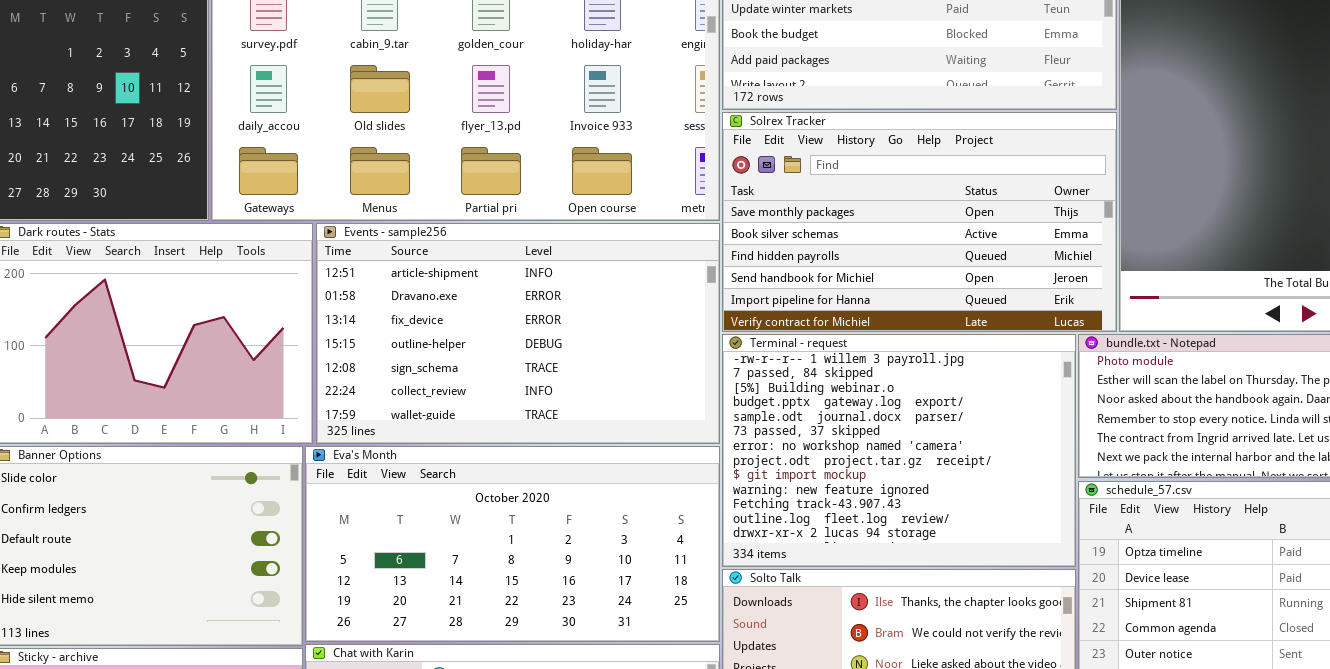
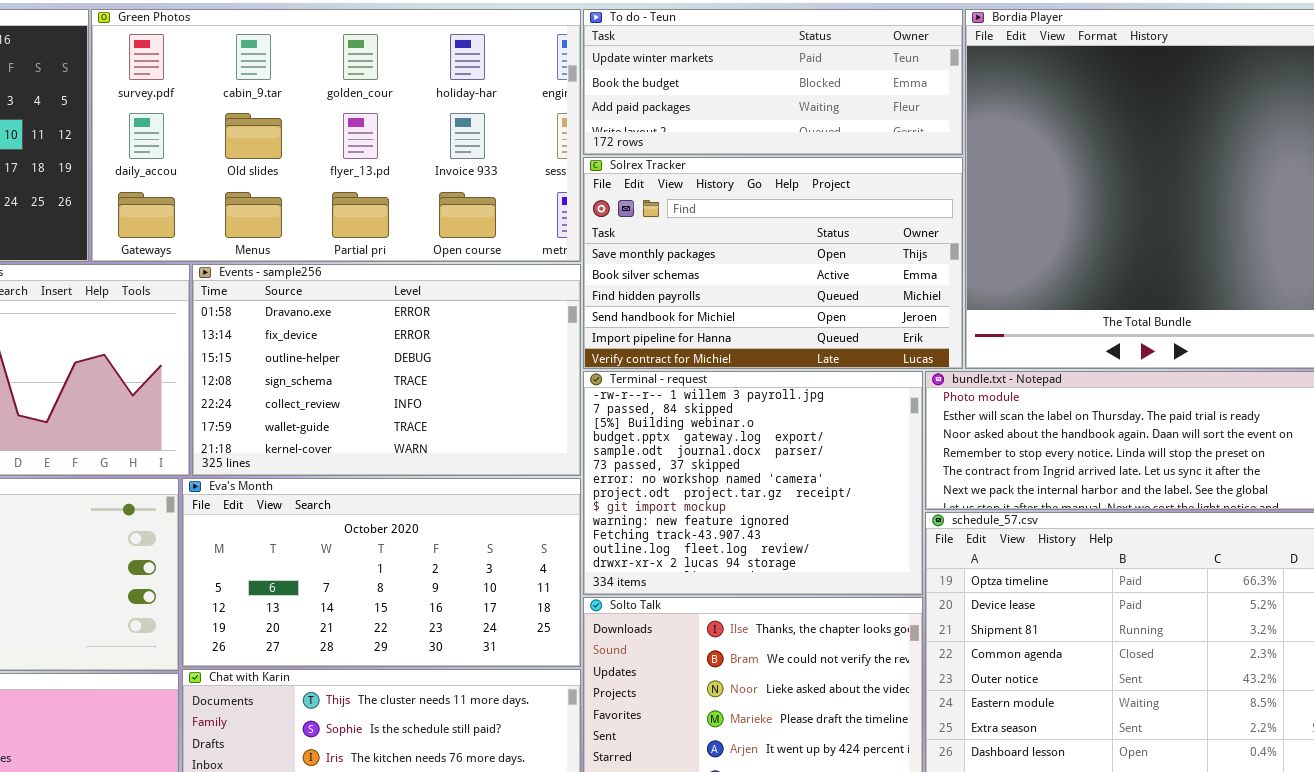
Events - sample256: [316,223,720,444] -> [192,264,581,476], scrolled down 1 row

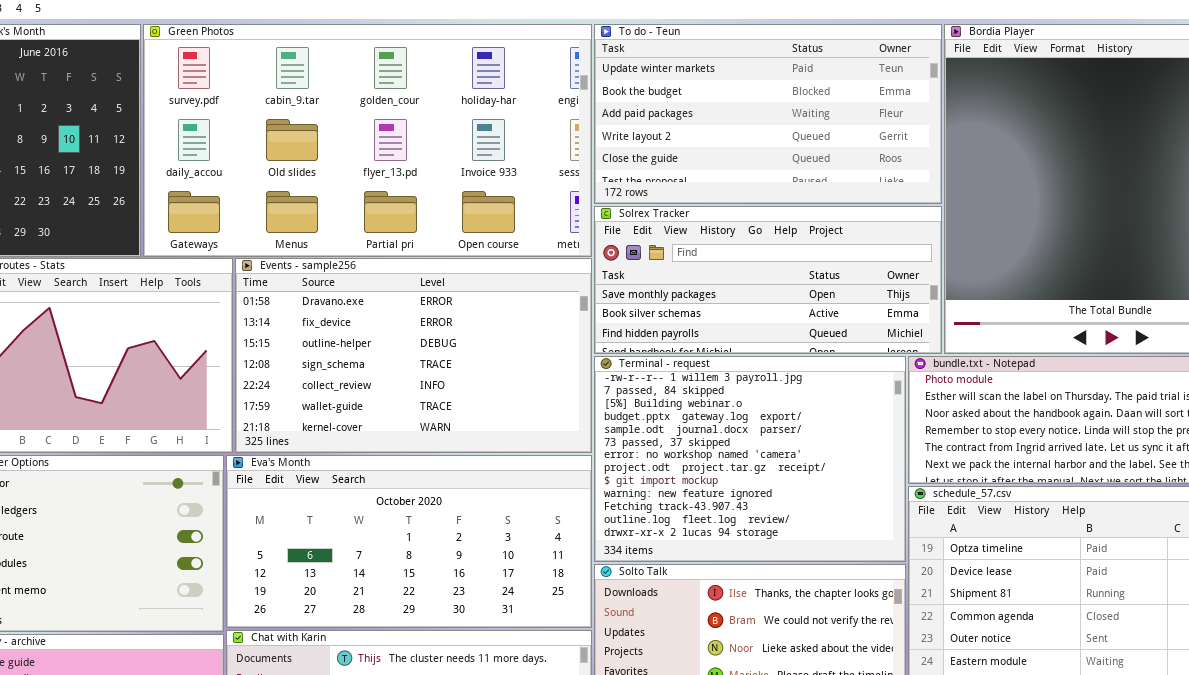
To do - Teun: [583,9,963,155] -> [594,24,942,204], resized
Solrex Tracker: [583,157,963,369] -> [594,206,942,354], resized

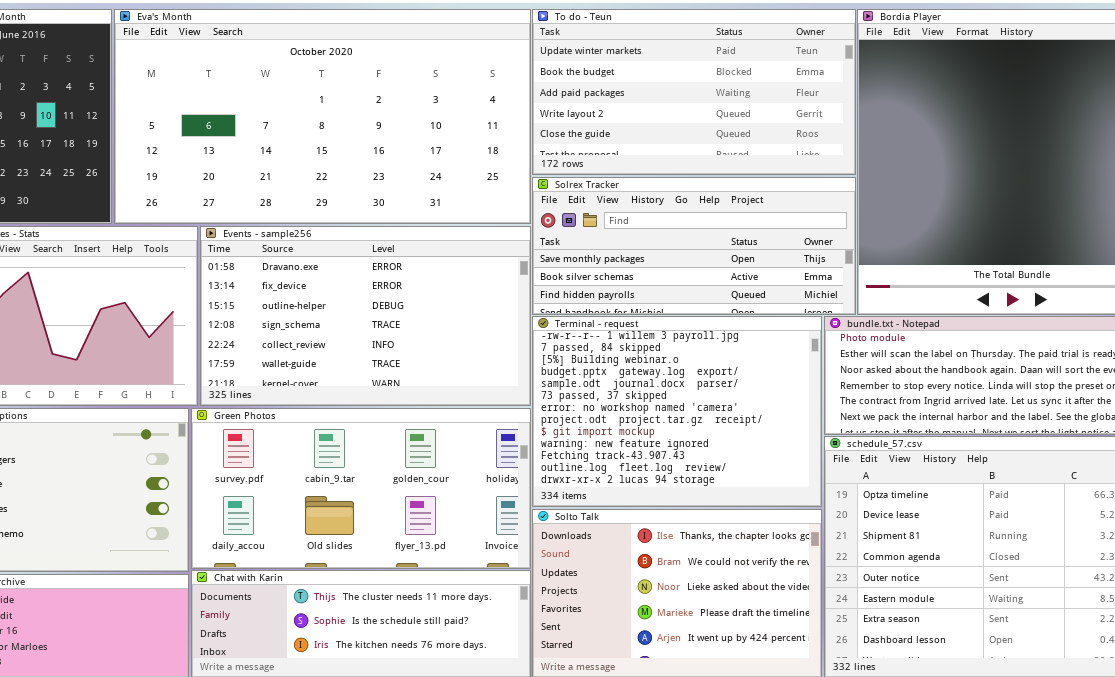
Green Photos: [143,24,592,257] -> [191,408,531,569], moved, resized
Eva's Month: [226,455,592,628] -> [114,9,531,224], moved, resized

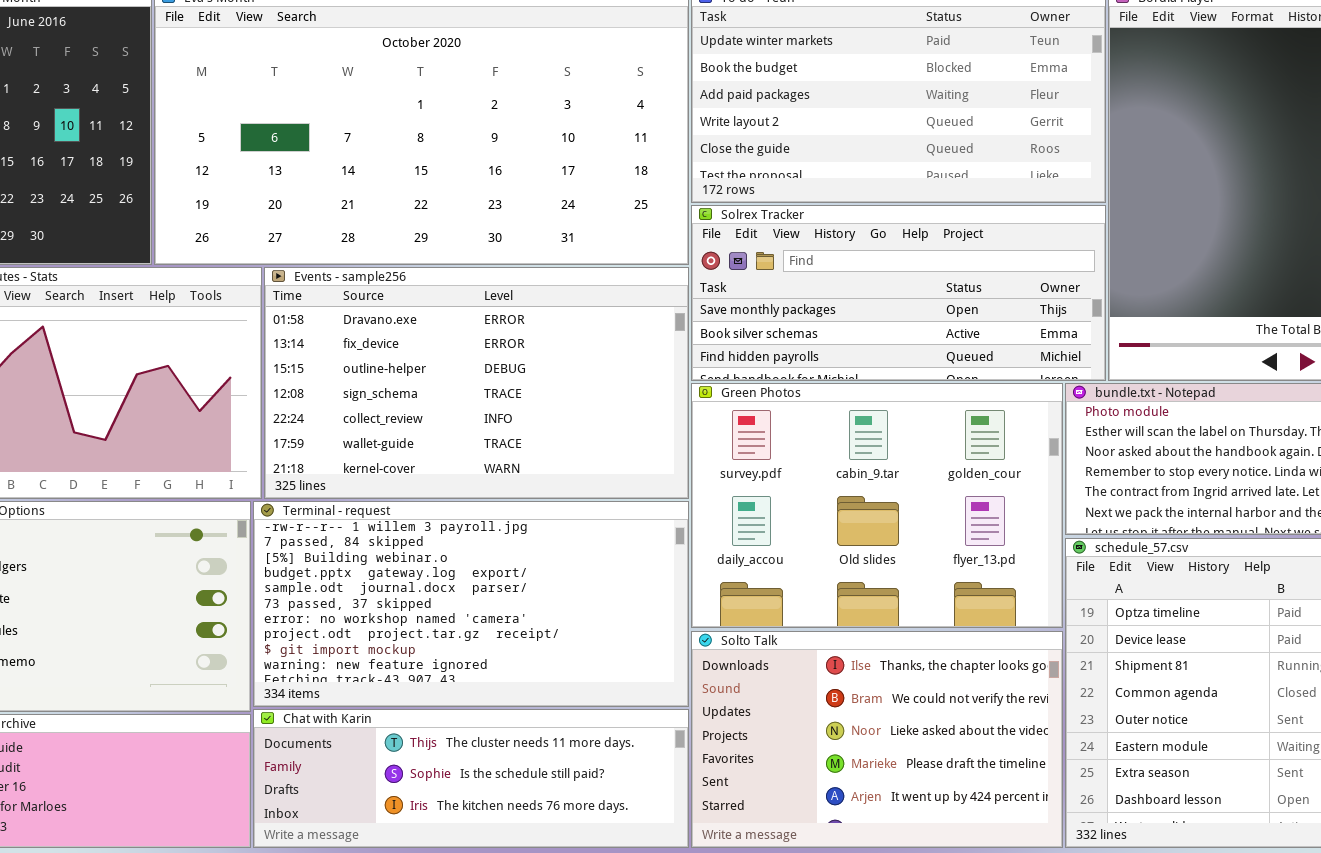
Terminal - request: [532,316,822,507] -> [253,501,689,707], moved, resized
Green Photos: [191,408,531,569] -> [691,383,1063,628], moved, resized

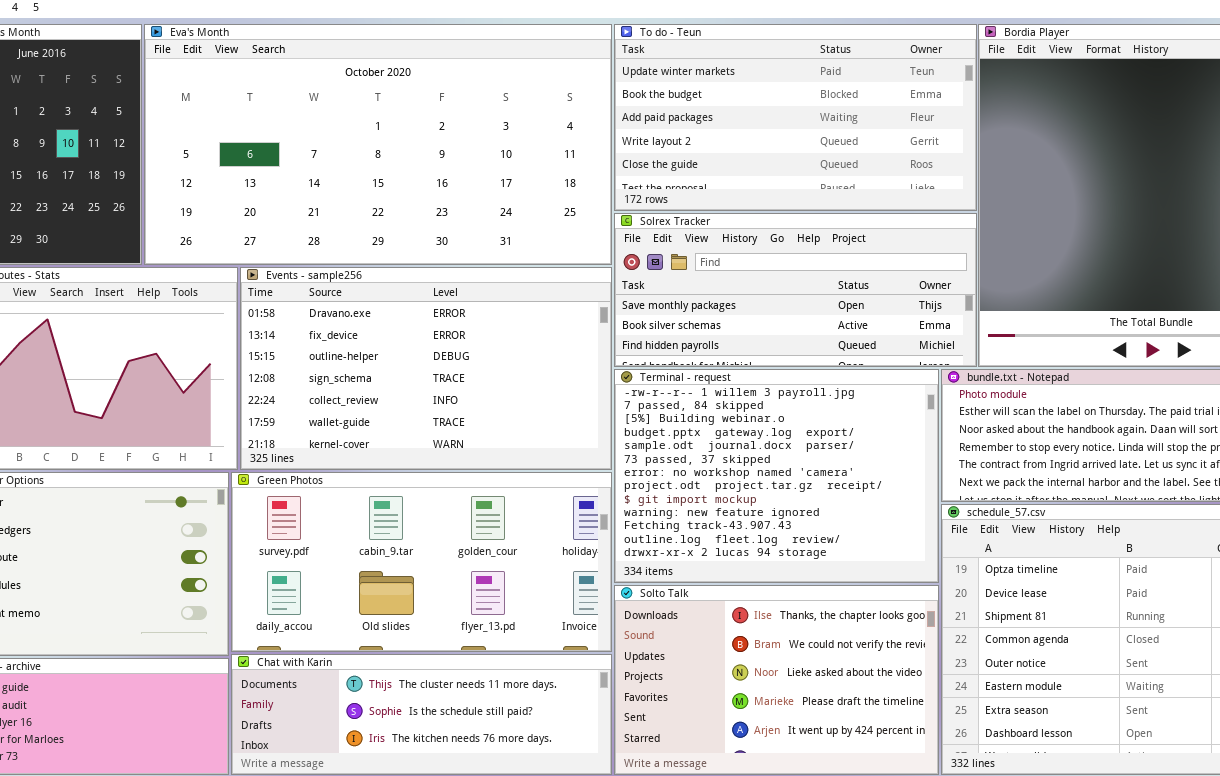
Green Photos: [691,383,1063,628] -> [231,472,612,652], moved, resized
Terminal - request: [253,501,689,707] -> [614,369,939,583], moved, resized

